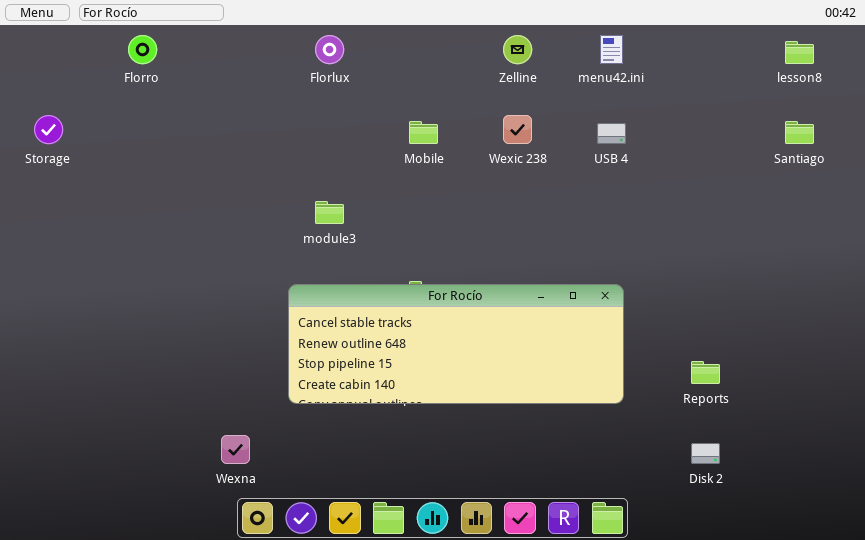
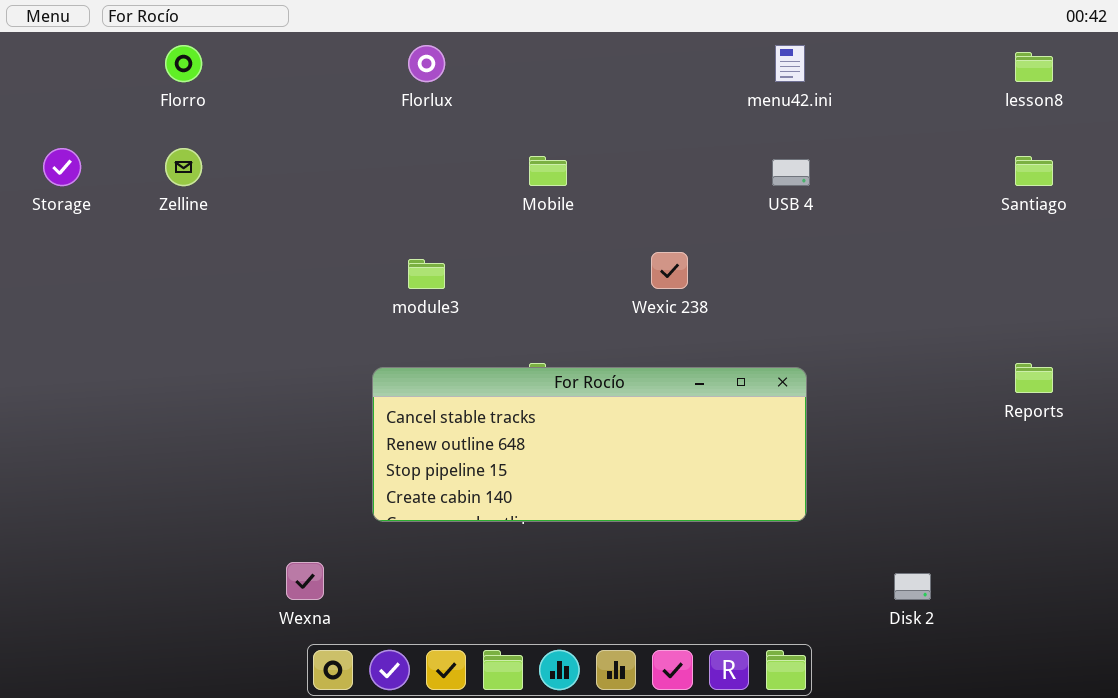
Zelline: [503,35,532,64] -> [165,148,202,186], moved
Wexic 238: [503,115,532,144] -> [651,252,688,289], moved
Reports: [691,361,720,384] -> [1015,363,1053,393], moved

